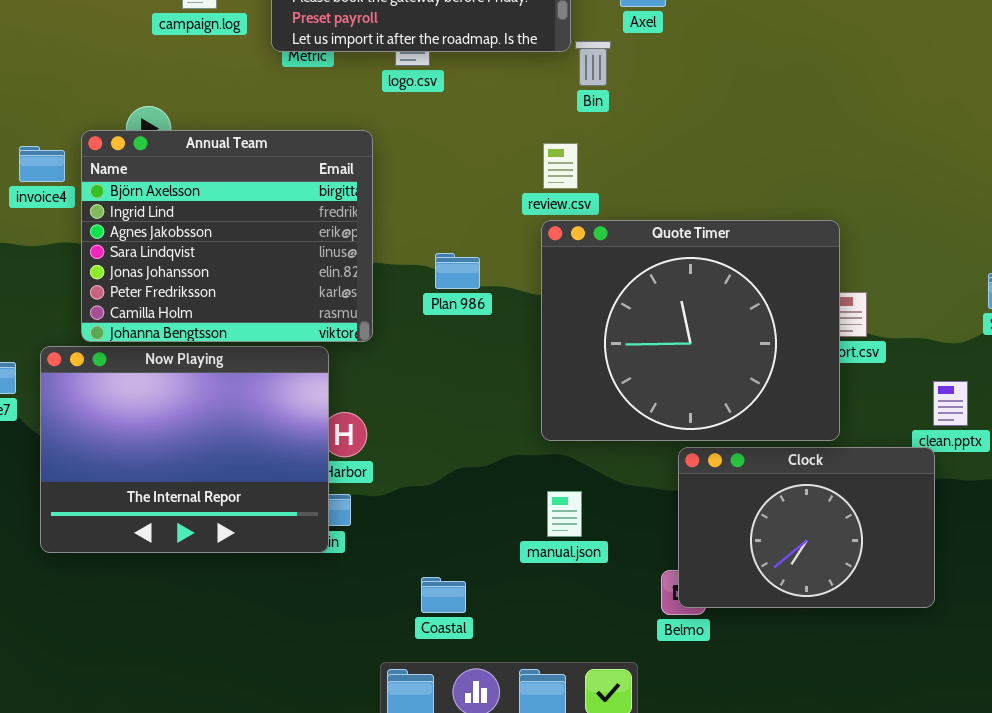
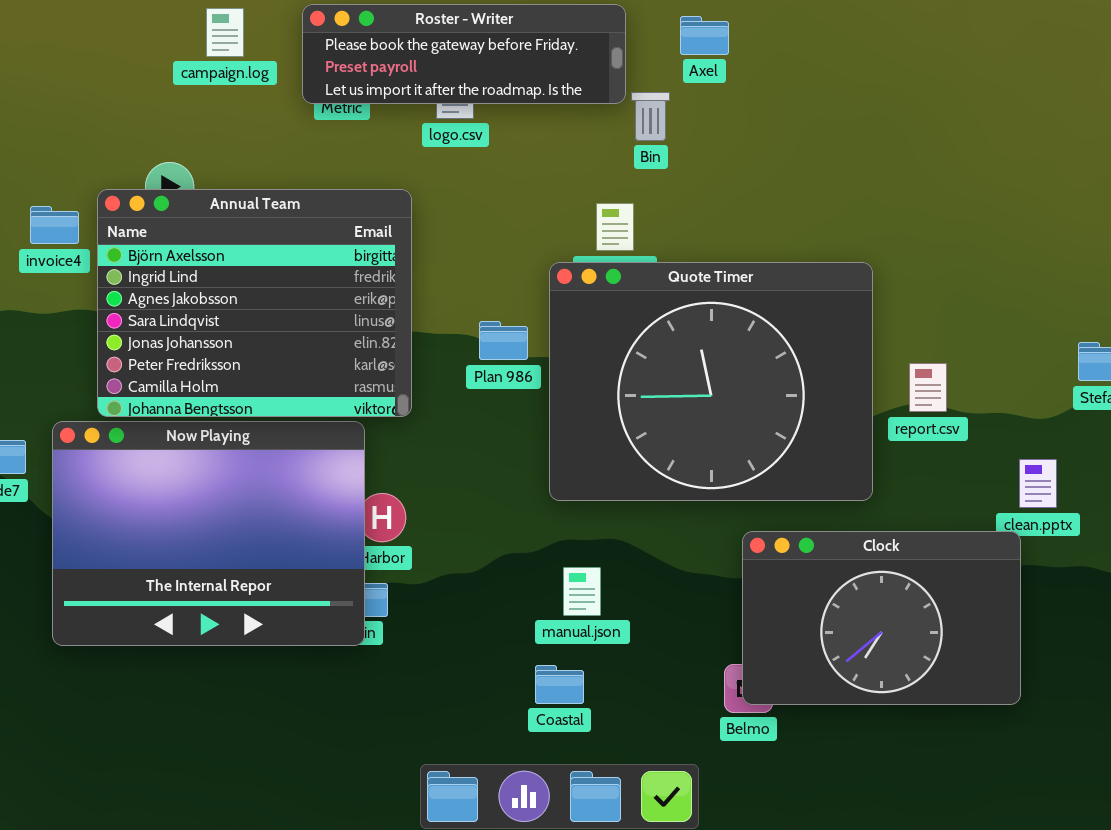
Quote Timer: [541,220,840,441] -> [549,262,873,501], moved
manual.json: [547,491,582,537] -> [563,567,601,616], moved
Coastal: [421,577,466,613] -> [535,665,584,704], moved

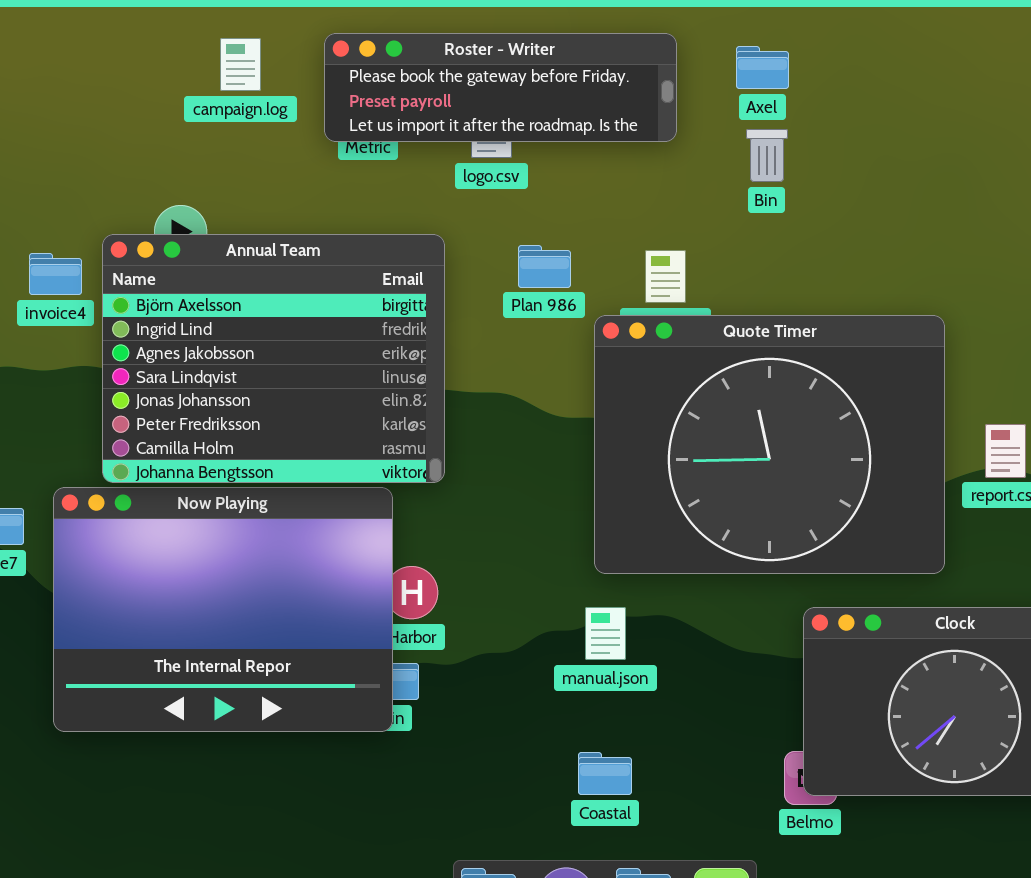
Bin: [631,92,670,141] -> [746,129,788,182], moved
Plan 986: [479,321,528,360] -> [518,245,571,288], moved
manual.json: [563,567,601,616] -> [585,607,626,660], moved

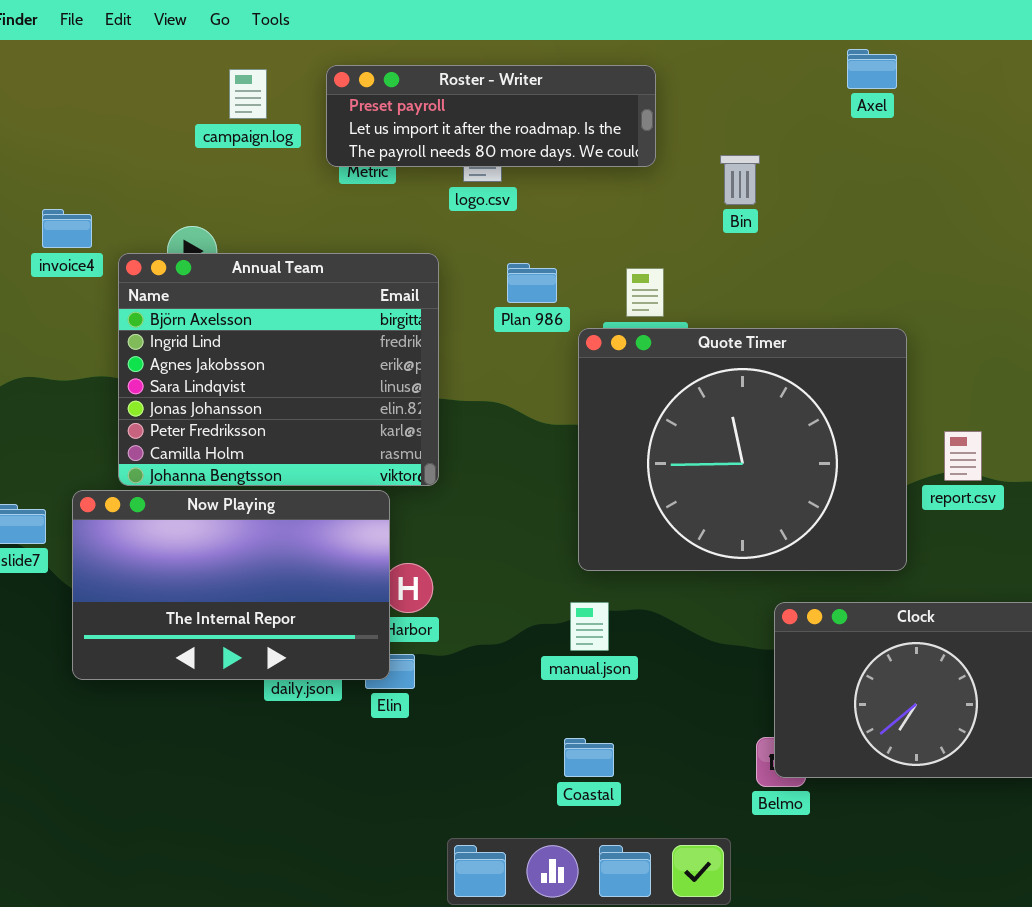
Roster - Writer: [324,33,677,142] -> [326,65,656,167], scrolled down 1 row
Axel: [736,46,789,89] -> [847,49,897,89], moved
invoice4: [29,253,82,295] -> [42,209,92,248], moved
Now Playing: [53,487,393,732] -> [72,490,390,680], resized

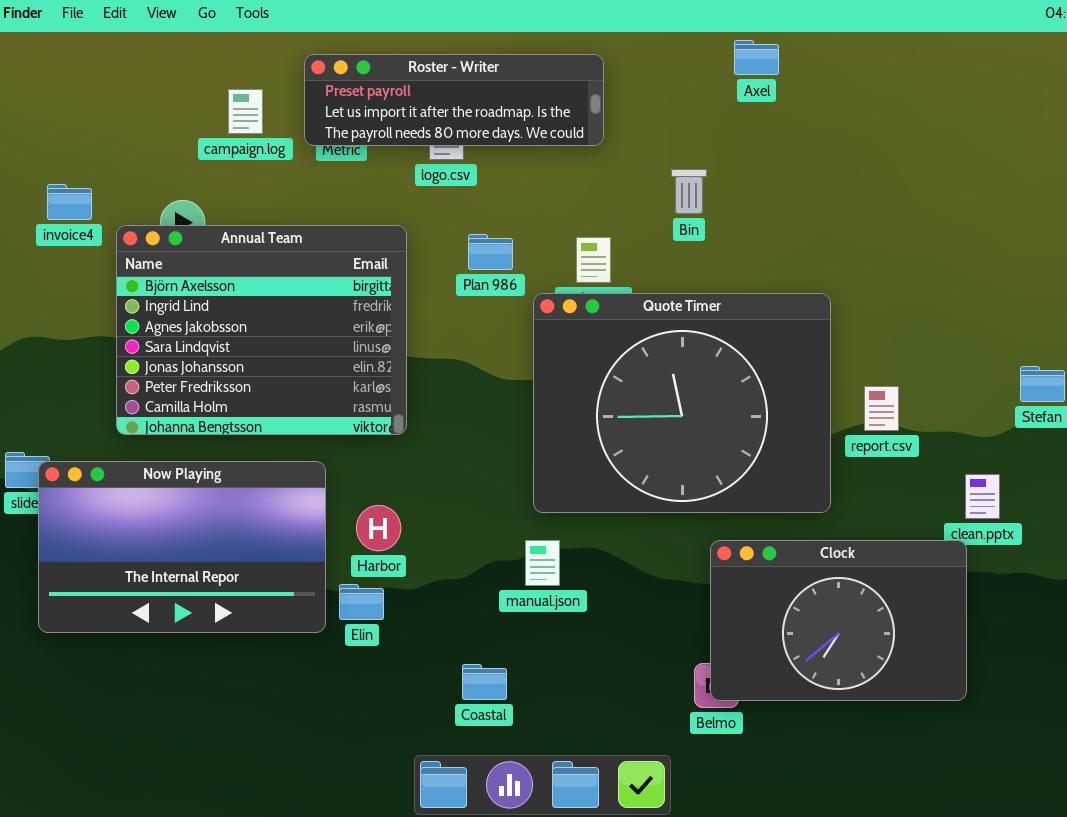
Axel: [847,49,897,89] -> [734,40,779,75], moved
campaign.log: [229,69,267,119] -> [228,89,263,134], moved
Bin: [720,155,760,205] -> [671,169,707,214], moved
Now Playing: [72,490,390,680] -> [38,461,326,633], moved
Coastal: [564,738,614,777] -> [462,664,507,700], moved

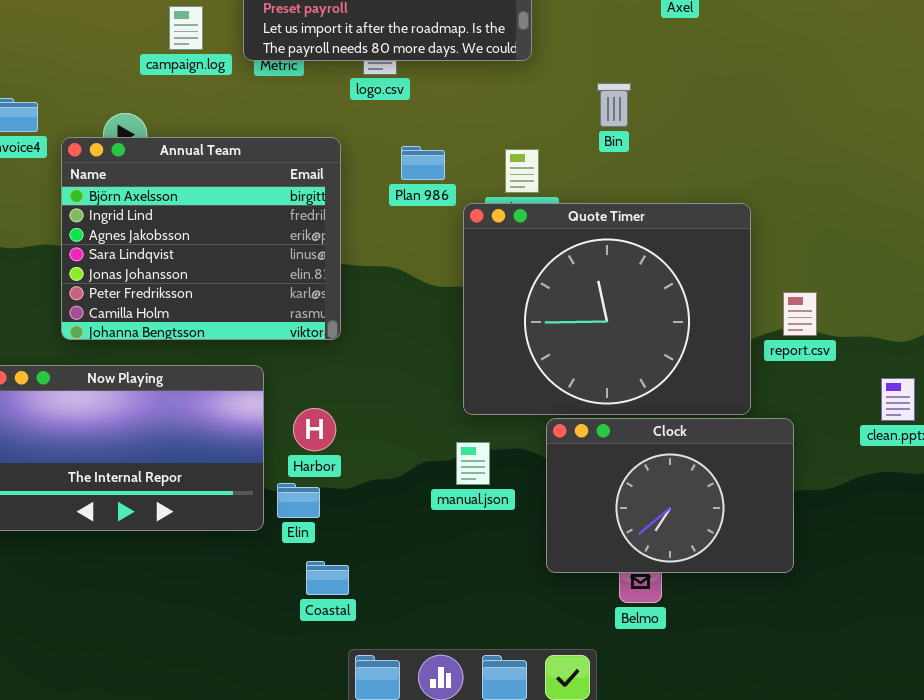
Clock: [710,540,967,701] -> [546,418,794,573], moved
Coastal: [462,664,507,700] -> [306,561,349,595], moved

